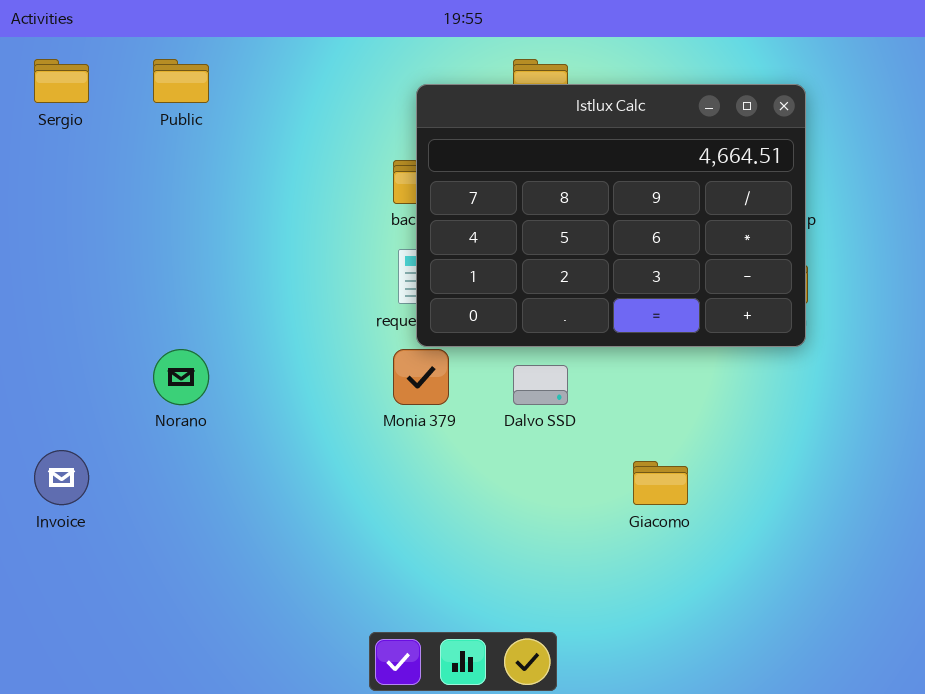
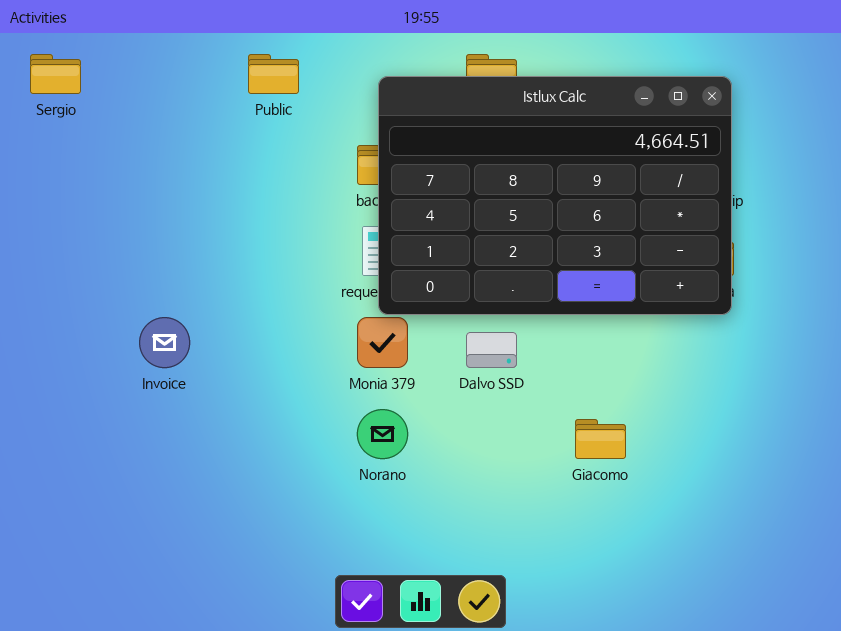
Public: [153,59,209,103] -> [248,54,299,94], moved
Norano: [153,349,209,405] -> [357,409,408,459], moved
Invoice: [34,450,89,505] -> [139,317,190,368], moved

